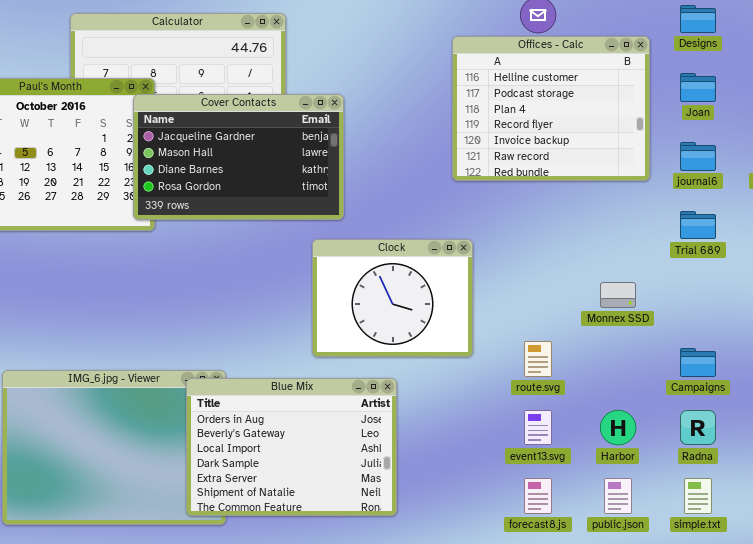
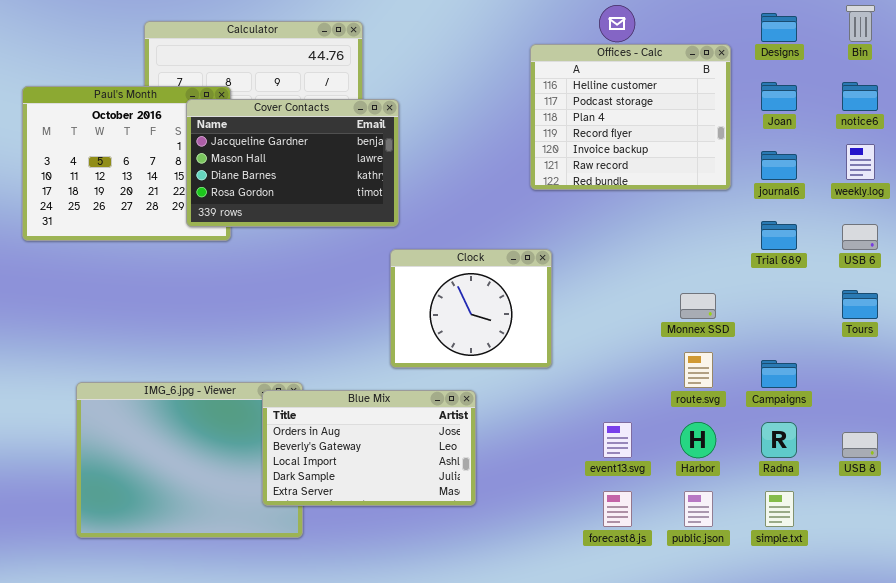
Cover Contacts: [133,94,344,220] -> [186,99,399,227], moved
route.svg: [524,341,552,377] -> [684,352,713,388], moved
Blue Mix: [186,378,397,516] -> [262,390,476,506], resized

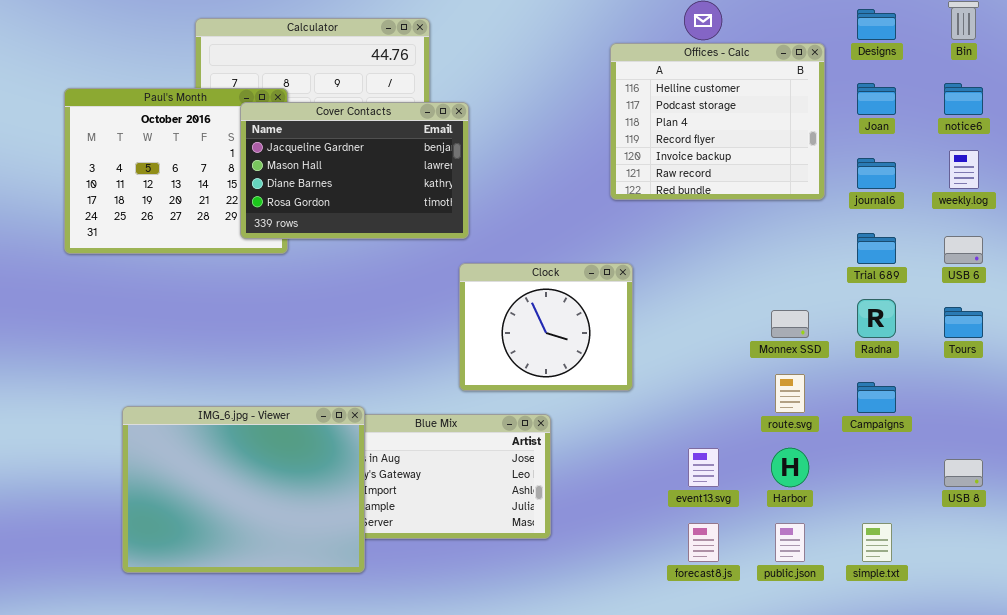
IMG_6.jpg - Viewer: [76,382,303,538] -> [122,406,365,573], raised
Radna: [761,422,797,458] -> [857,299,896,338], moved

